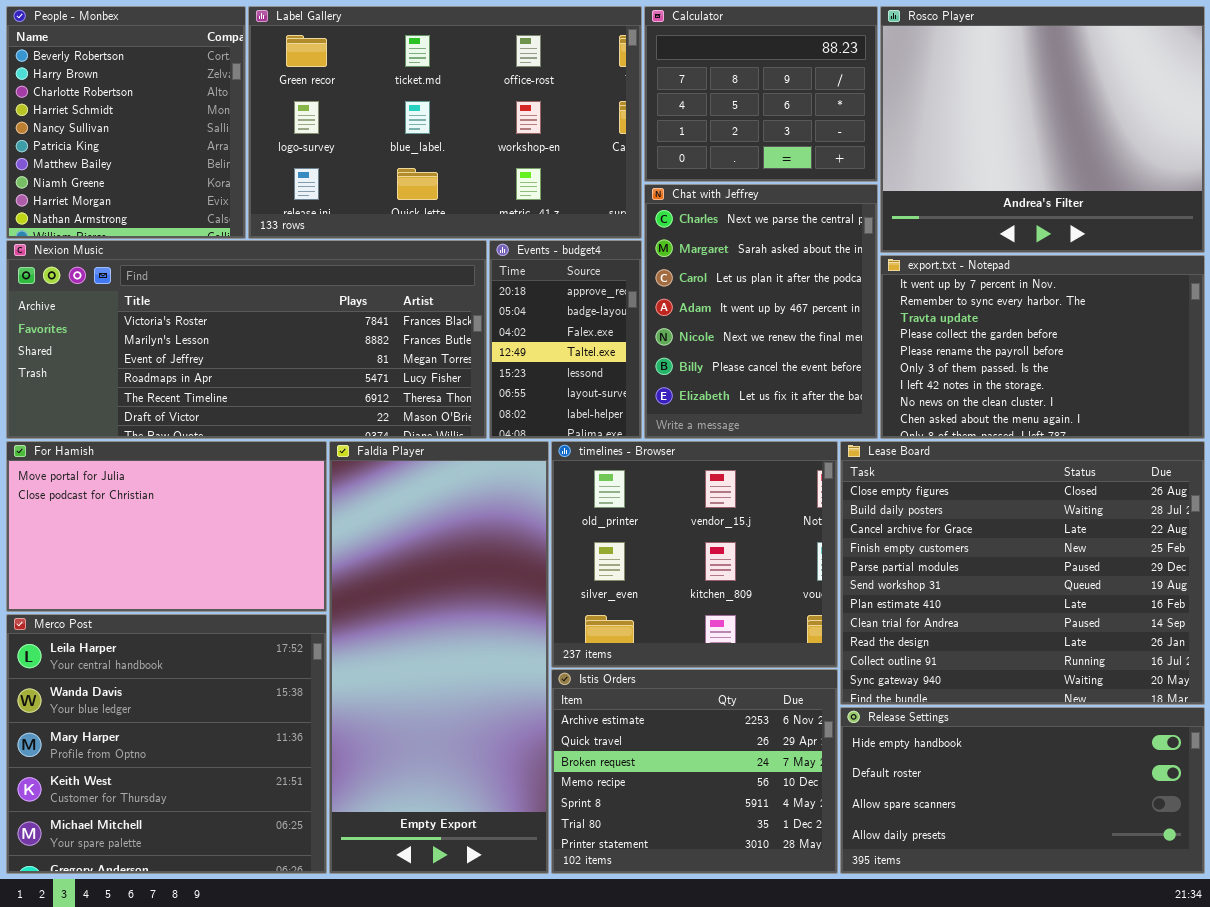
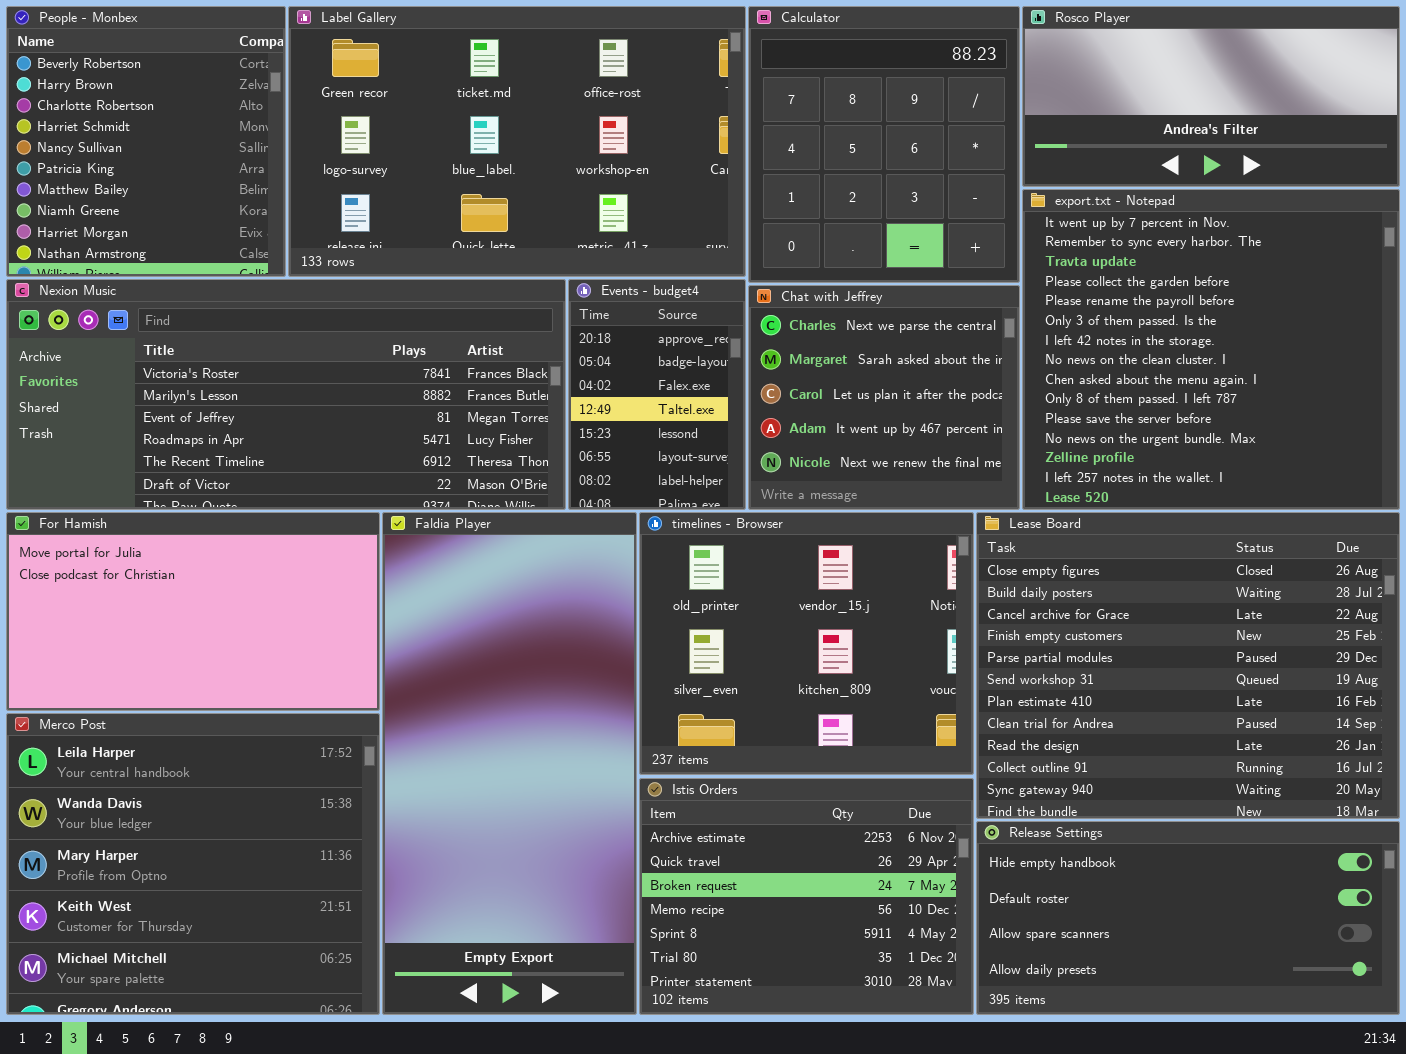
Calculator: [644,6,878,182] -> [748,6,1020,283], resized
Rosco Player: [880,6,1205,253] -> [1022,6,1400,187], resized
Chat with Jeffrey: [644,184,878,439] -> [748,285,1020,510], resized
export.txt - Notepad: [880,255,1205,439] -> [1022,189,1400,510], resized

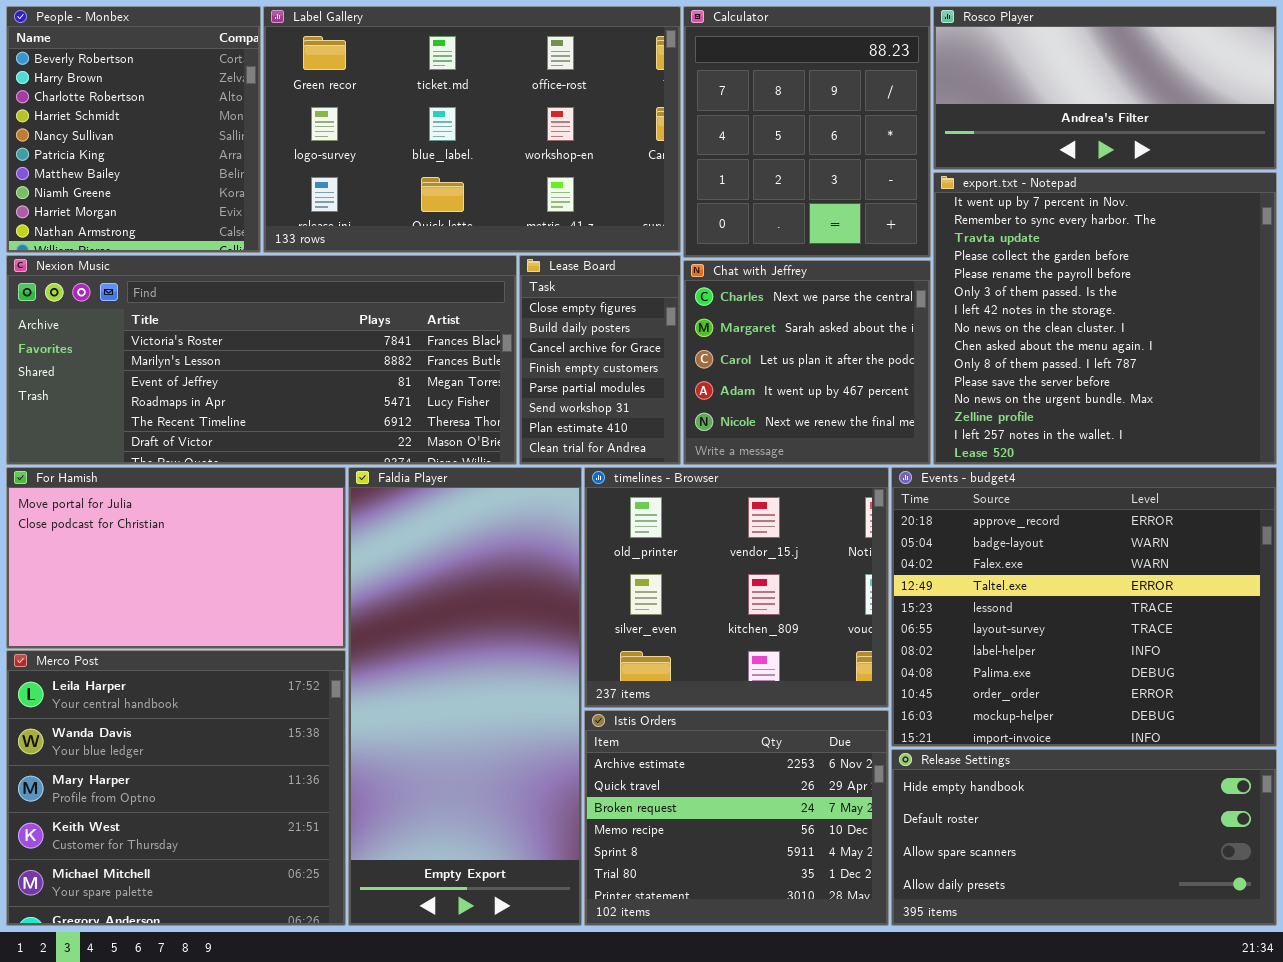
Events - budget4: [568,279,746,510] -> [891,467,1277,747], moved, resized
Lease Board: [976,512,1400,819] -> [519,255,681,465], moved, resized

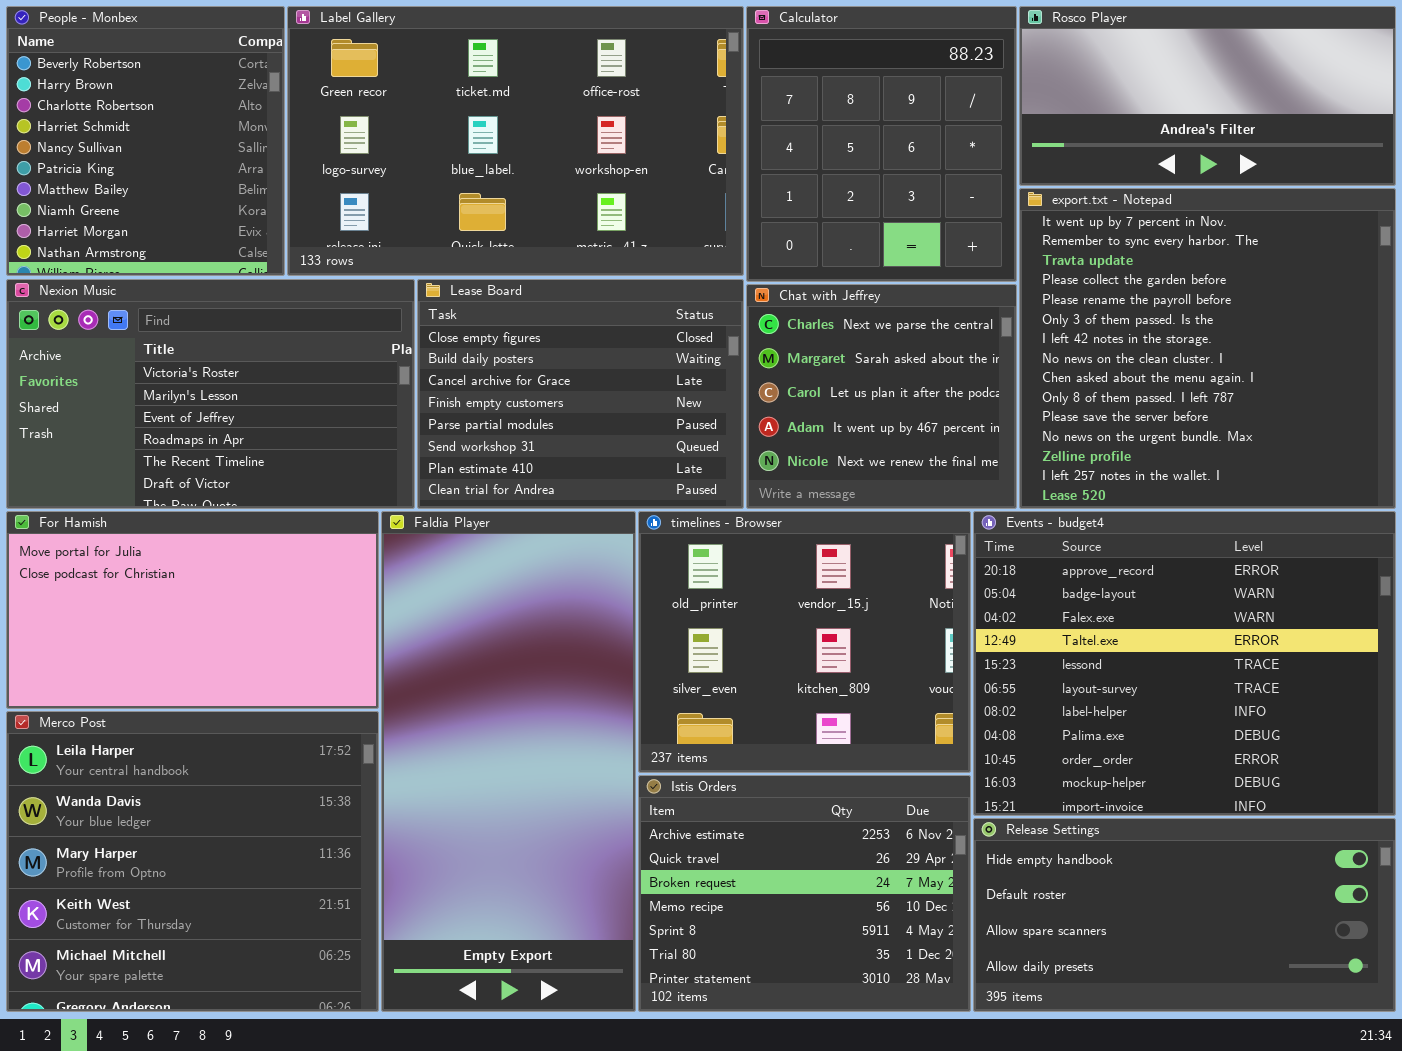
Nexion Music: [6,255,517,465] -> [6,279,415,509], resized
Lease Board: [519,255,681,465] -> [417,279,744,509], resized

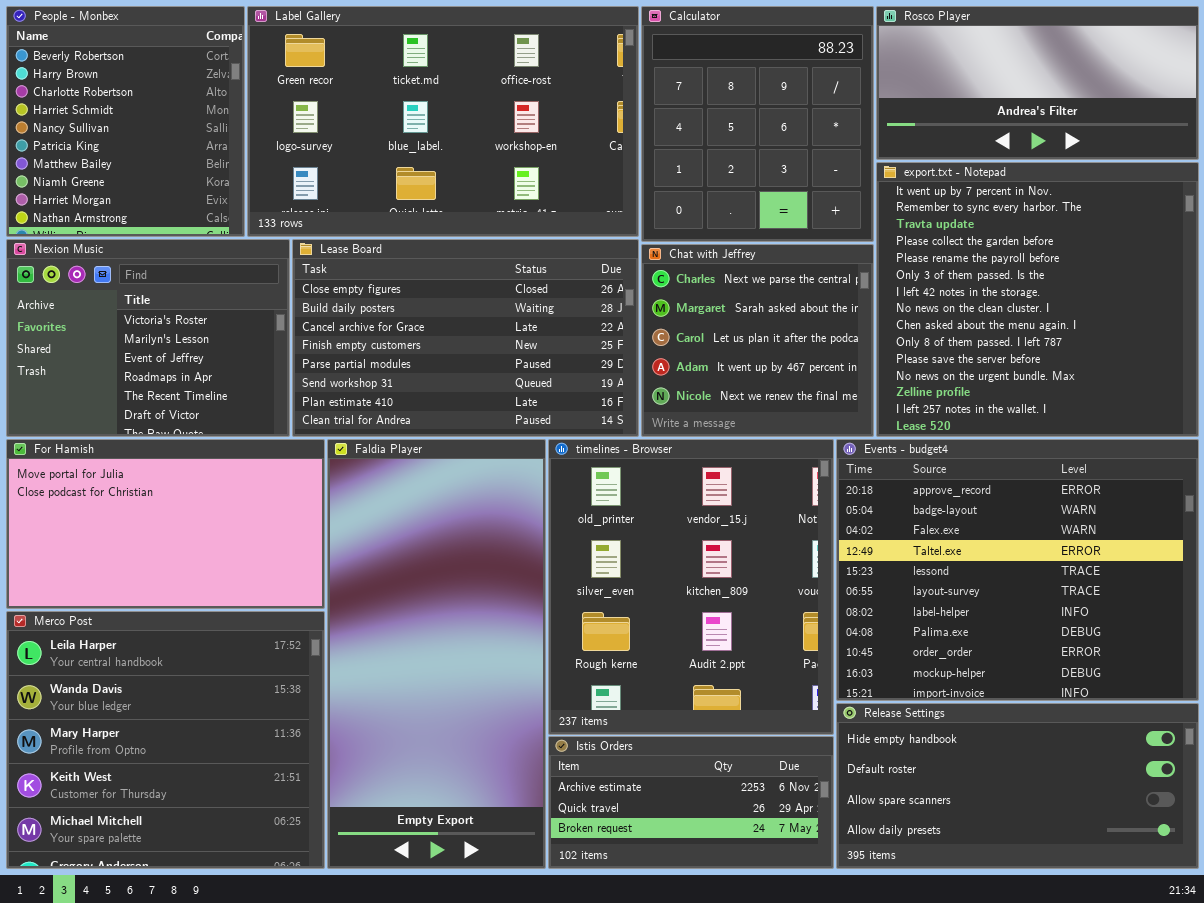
Nexion Music: [6,279,415,509] -> [6,239,290,437], resized
Lease Board: [417,279,744,509] -> [292,239,639,437], resized
timelines - Browser: [638,511,971,773] -> [548,439,834,735], resized
Istis Orders: [638,775,971,1012] -> [548,736,834,869], resized

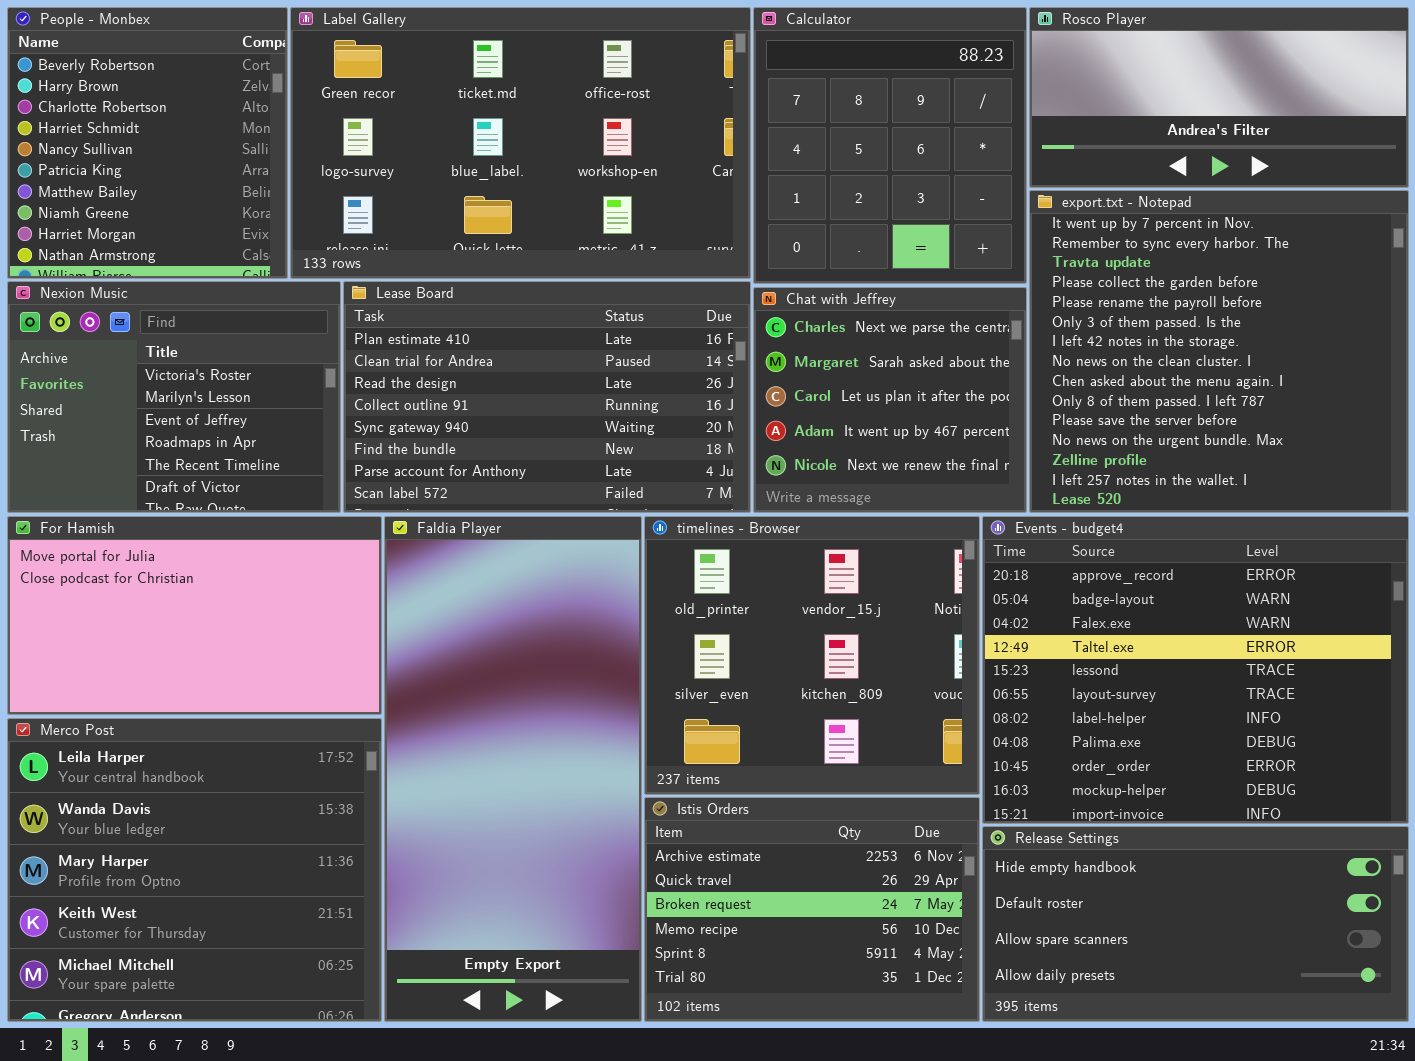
Lease Board: [292,239,639,437] -> [343,281,751,513], scrolled down 6 rows
timelines - Browser: [548,439,834,735] -> [644,516,980,795], resized
Istis Orders: [548,736,834,869] -> [644,797,980,1022], resized

